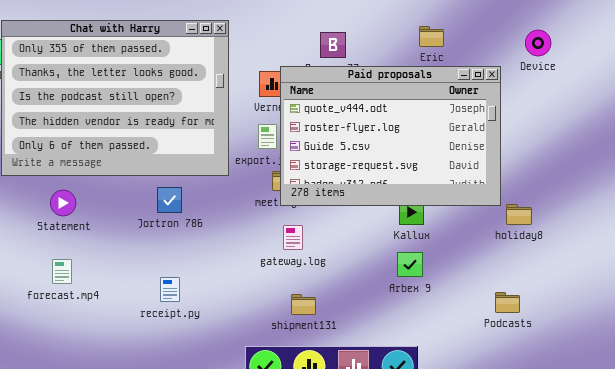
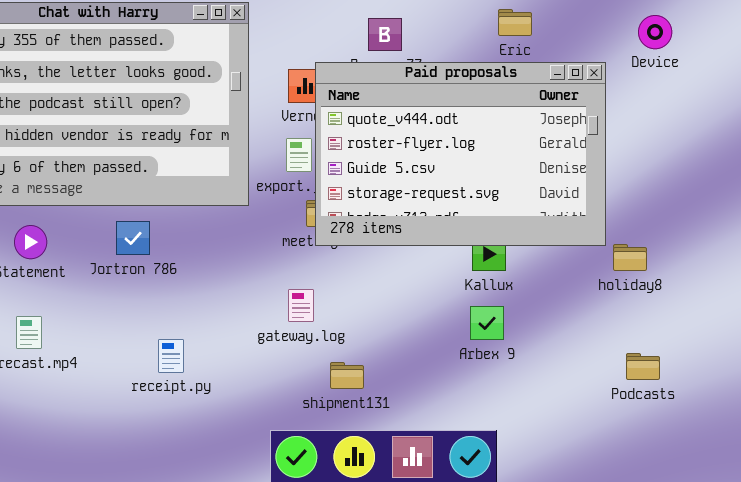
Jortron 786: [157,187,182,213] -> [116,221,150,255], moved
gateway.log: [283,225,303,250] -> [288,289,314,322], moved
Podcasts: [495,292,520,313] -> [626,353,660,380], moved

